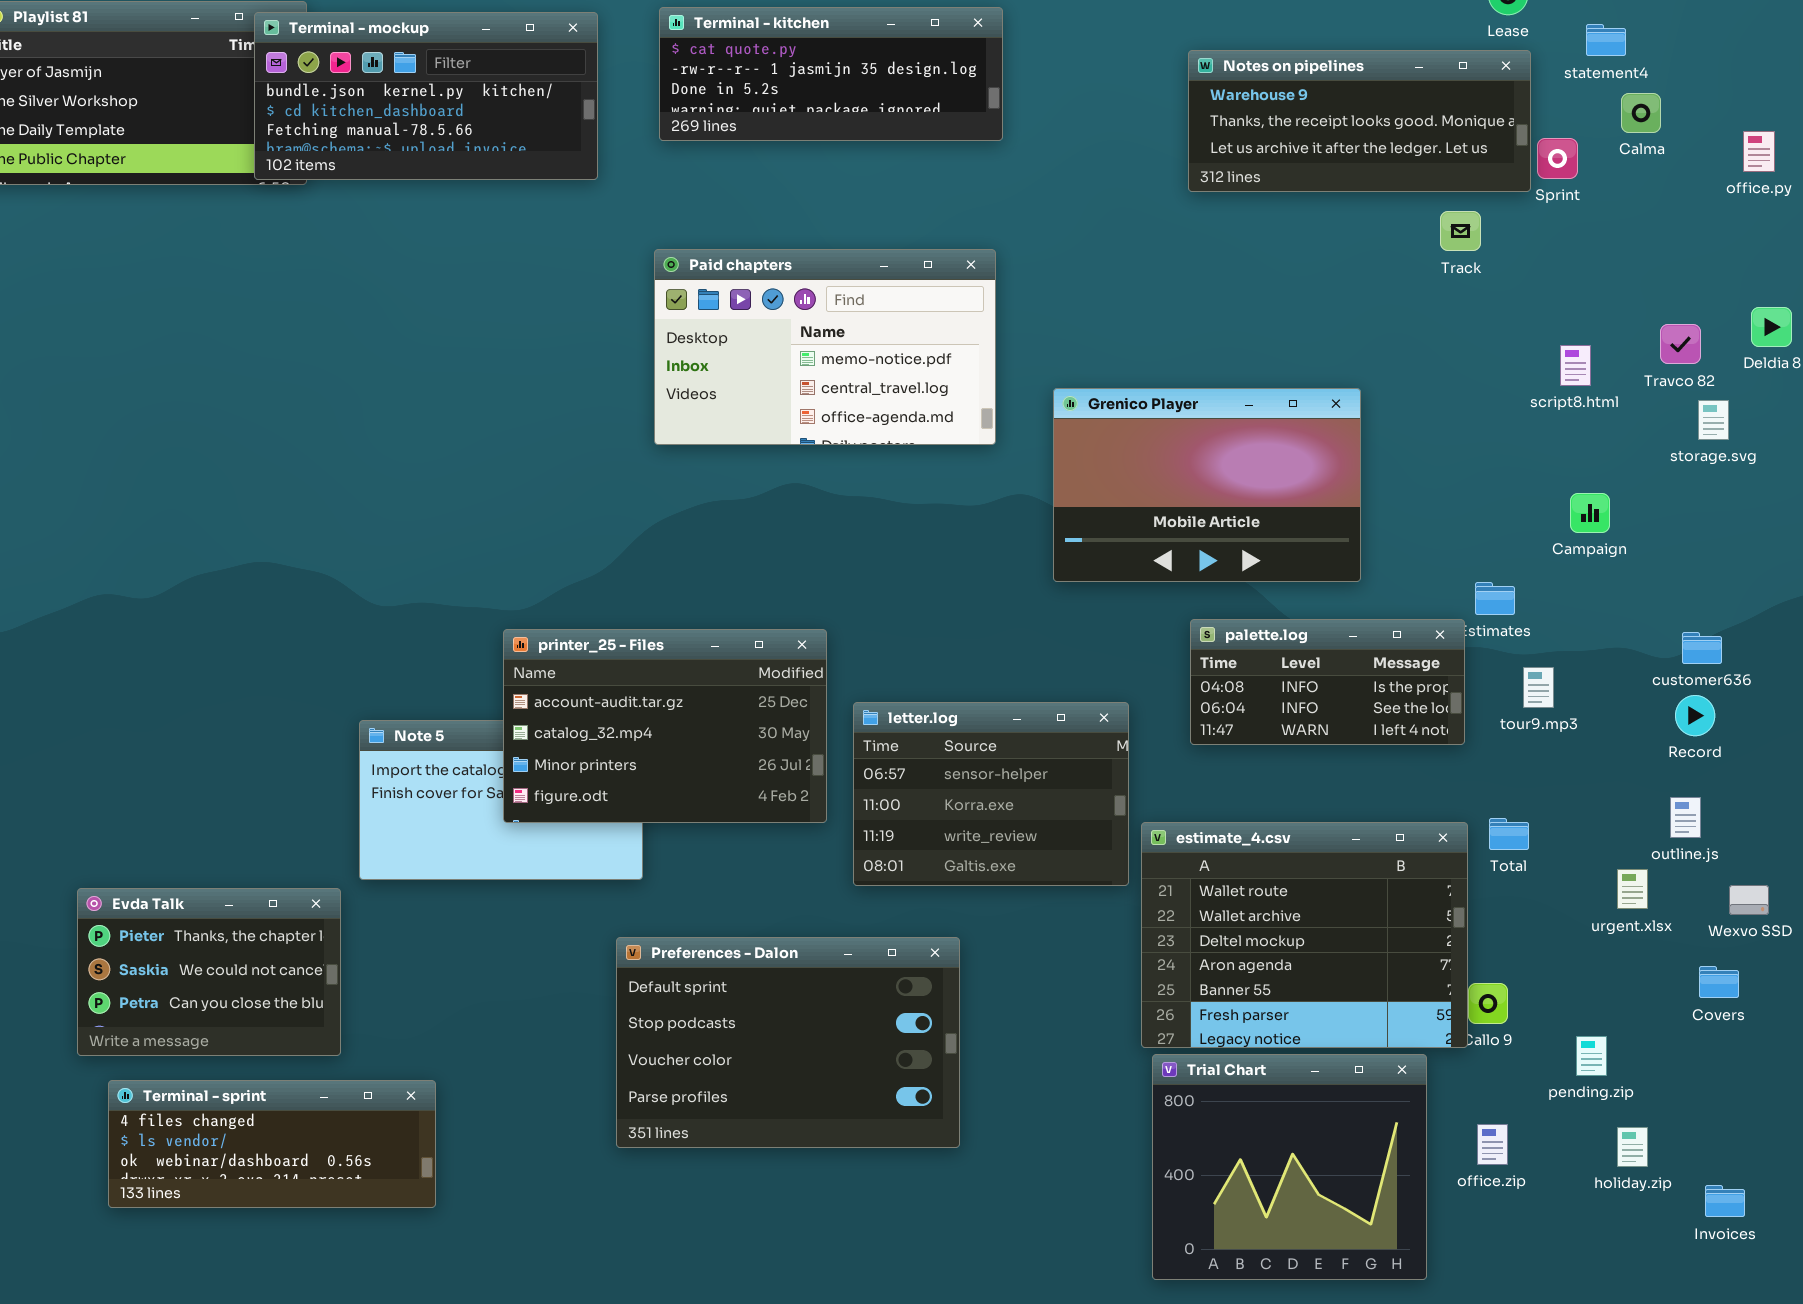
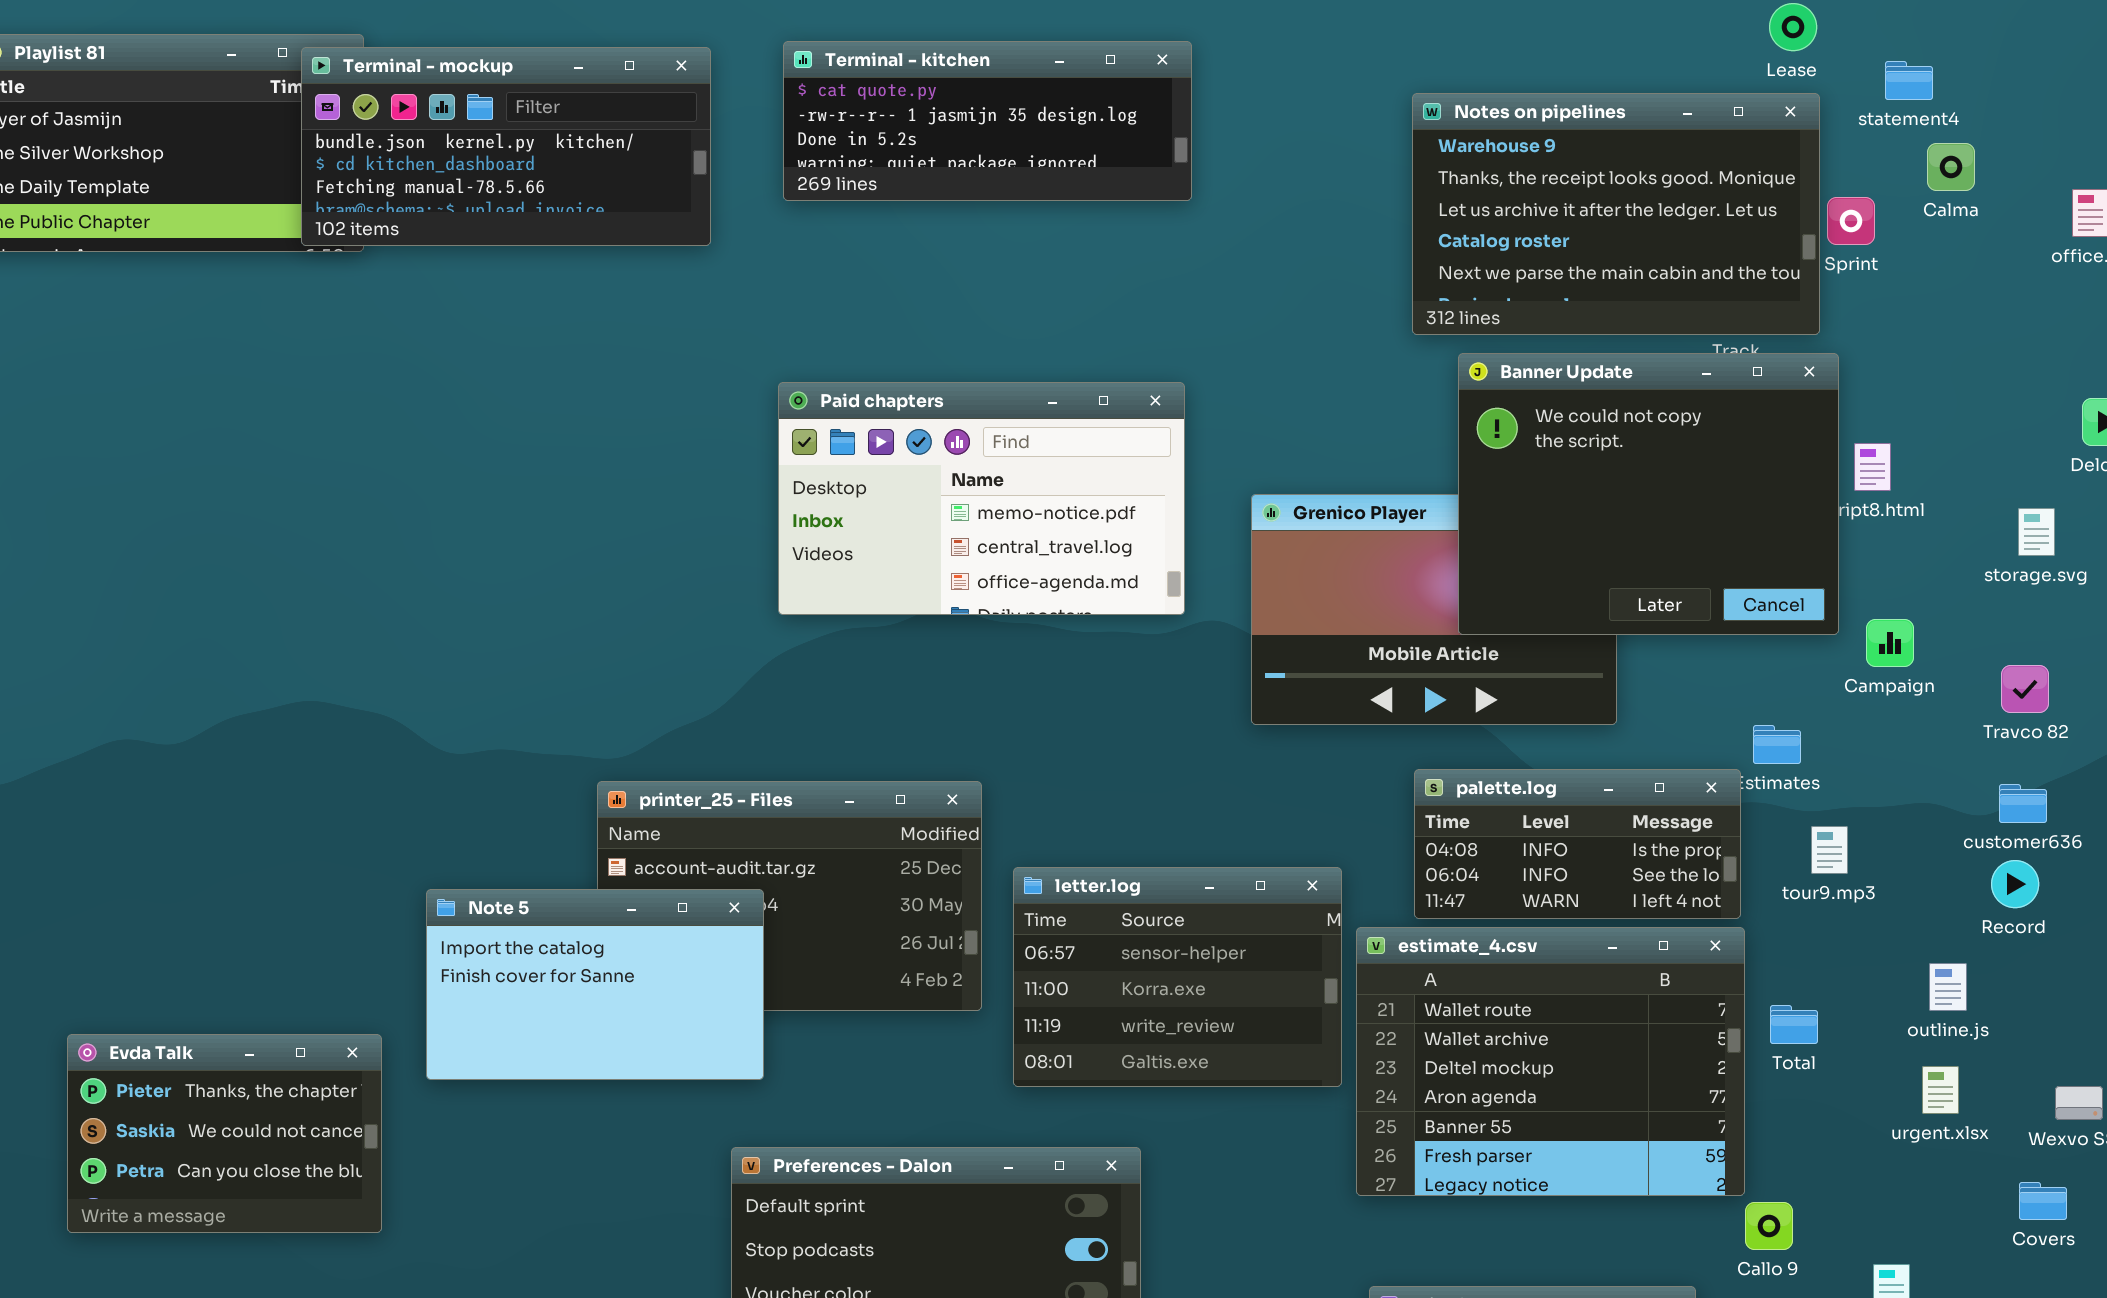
Notes on pipelines: [1188,50,1531,192] -> [1412,93,1820,335], resized
Paid chapters: [654,249,996,445] -> [778,382,1185,615], moved
Banner Update: none -> [1458,353,1839,635], opened
Travco 82: [1660,324,1701,364] -> [2001,665,2049,713], moved
Note 5: [359,720,643,880] -> [426,889,764,1080], raised
outline.js: [1670,797,1701,838] -> [1929,963,1967,1011], moved
estimate_4.csv: [1141,822,1468,1048] -> [1356,927,1745,1196], moved
Evda Talk: [77,888,341,1056] -> [67,1034,382,1233], moved

